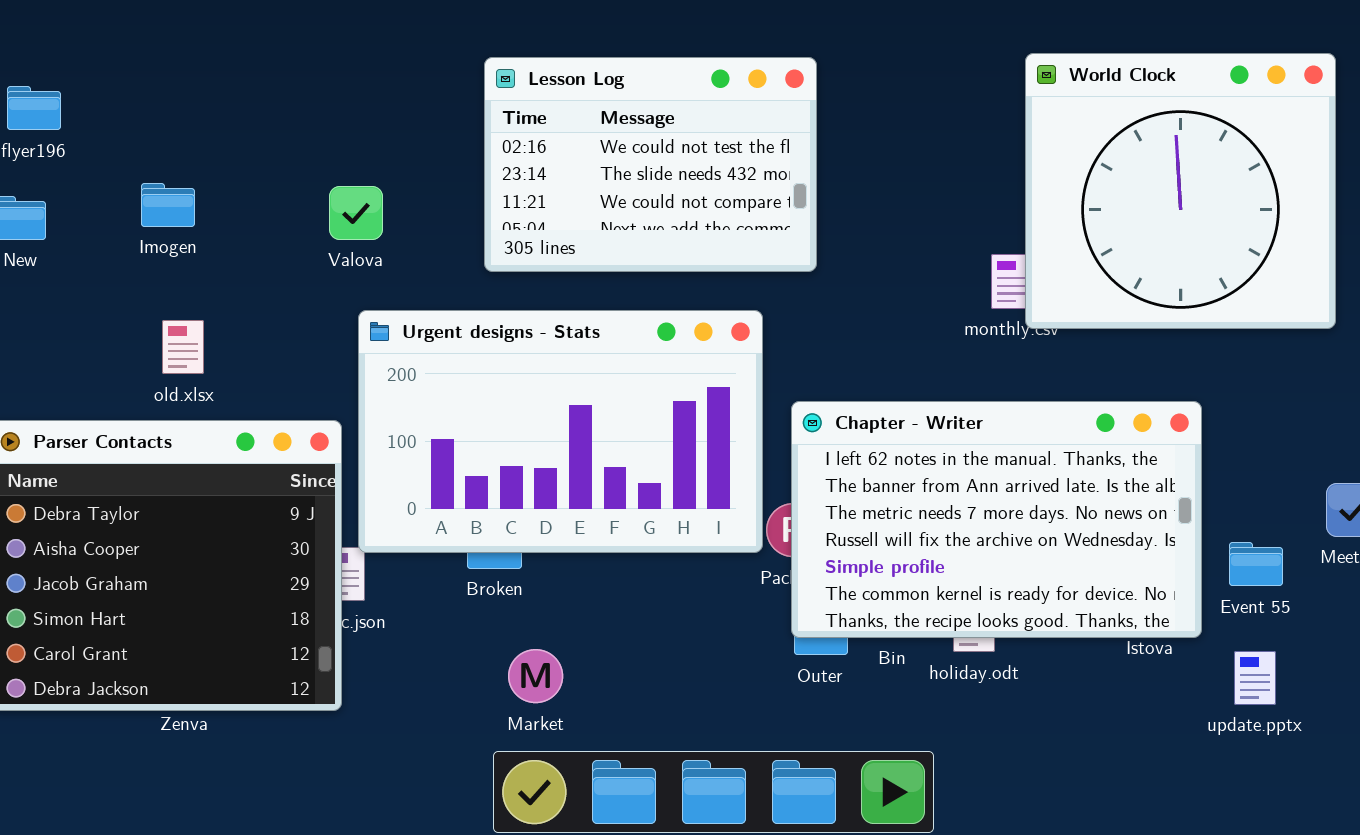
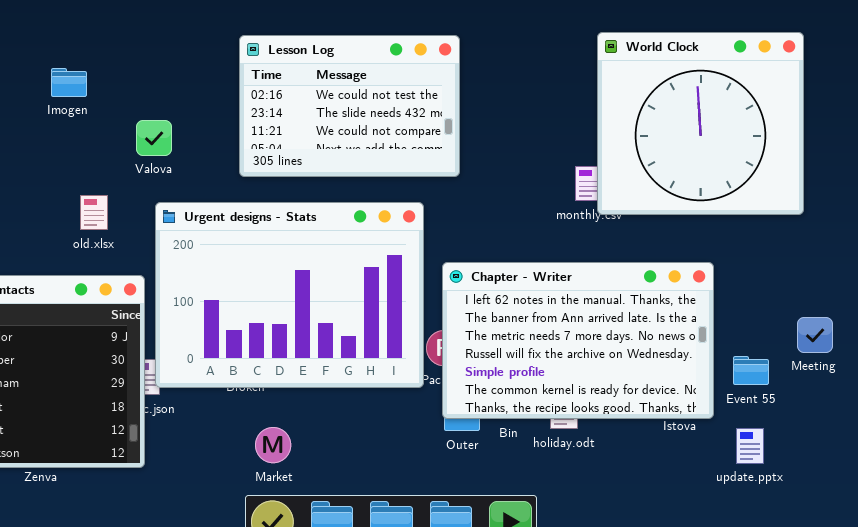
Imogen: [141,183,195,227] -> [51,68,87,97], moved
Urgent designs - Stats: [358,310,763,553] -> [155,202,424,388], resized
old.xlsx: [162,320,204,374] -> [80,195,108,230], moved

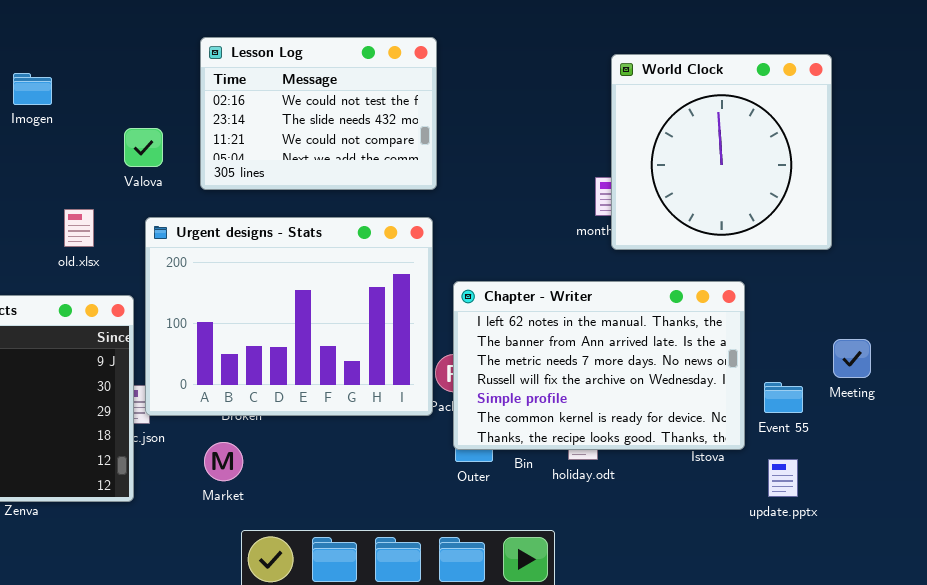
World Clock: [597,32,804,215] -> [611,54,832,250], moved
Lesson Log: [239,35,460,177] -> [200,37,437,190], moved
Imogen: [51,68,87,97] -> [13,73,52,105], moved
Market: [255,427,291,463] -> [204,442,243,481], moved

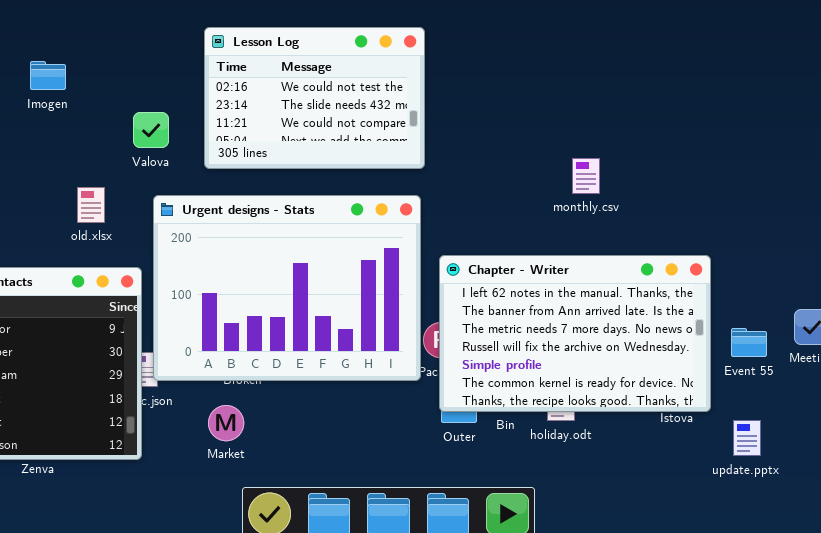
World Clock: [611,54,832,250] -> none, closed
Event 55: [764,382,803,413] -> [731,328,767,357], moved

